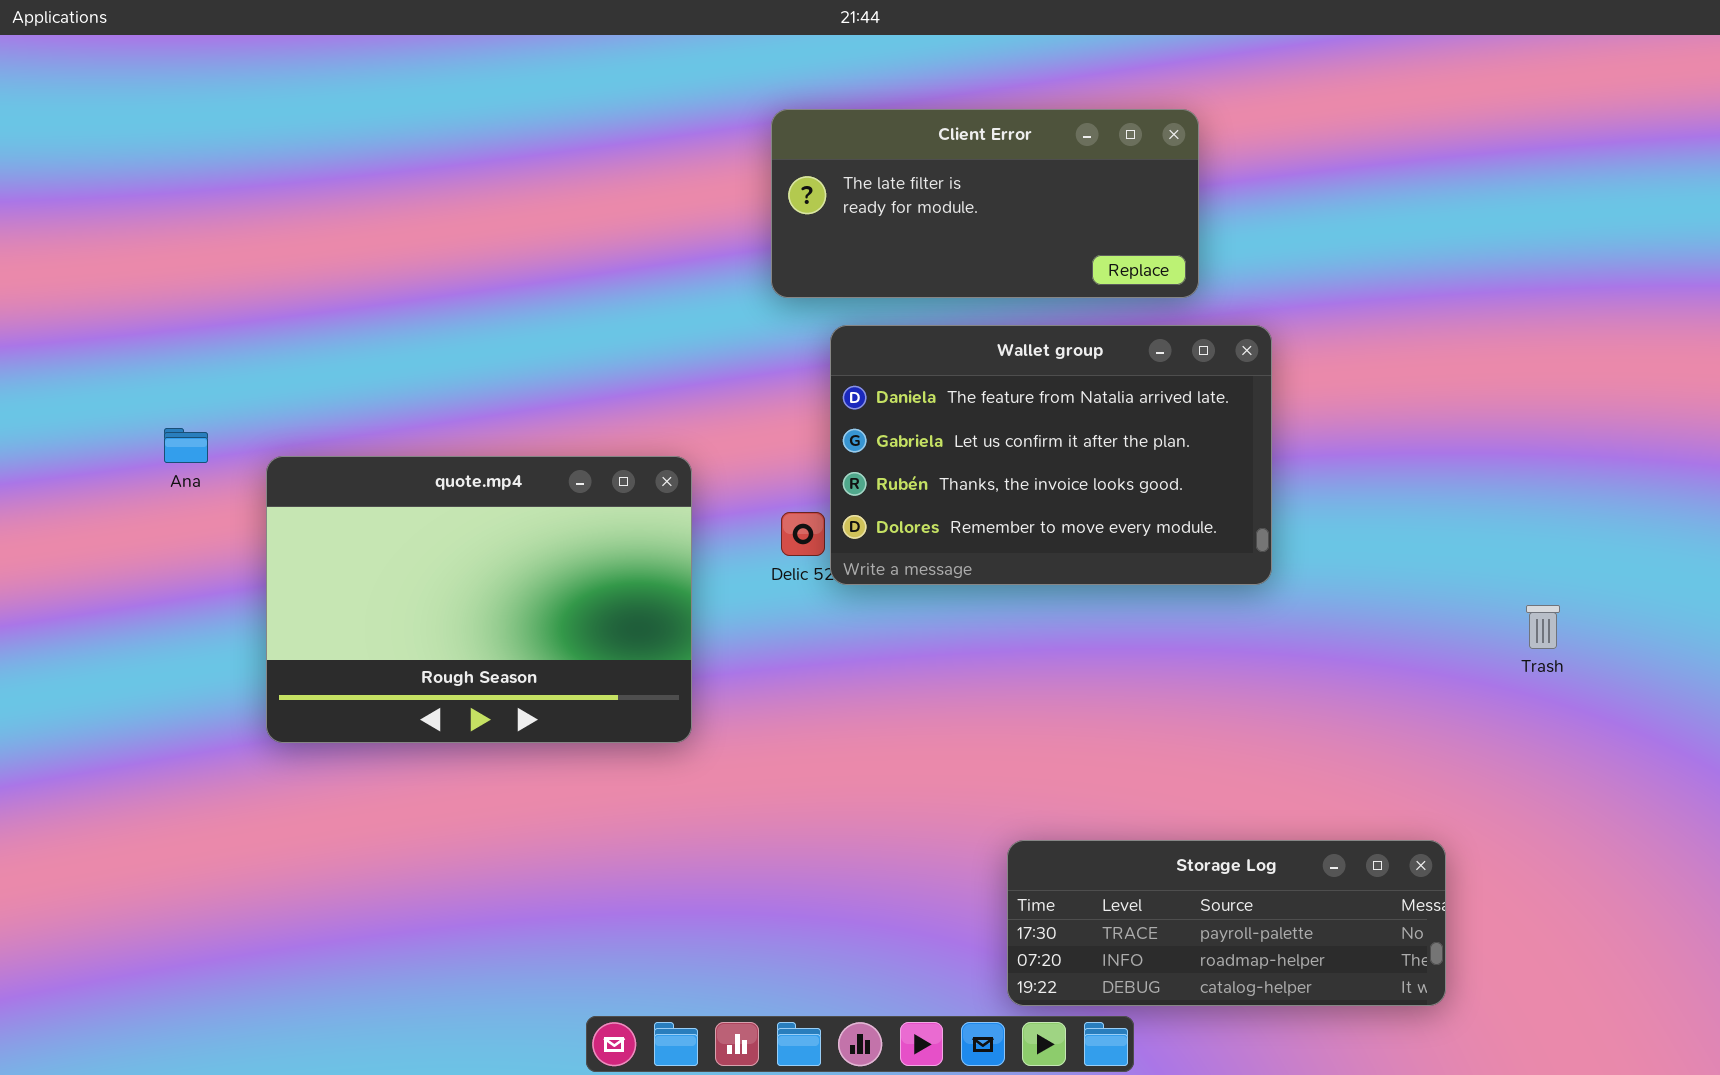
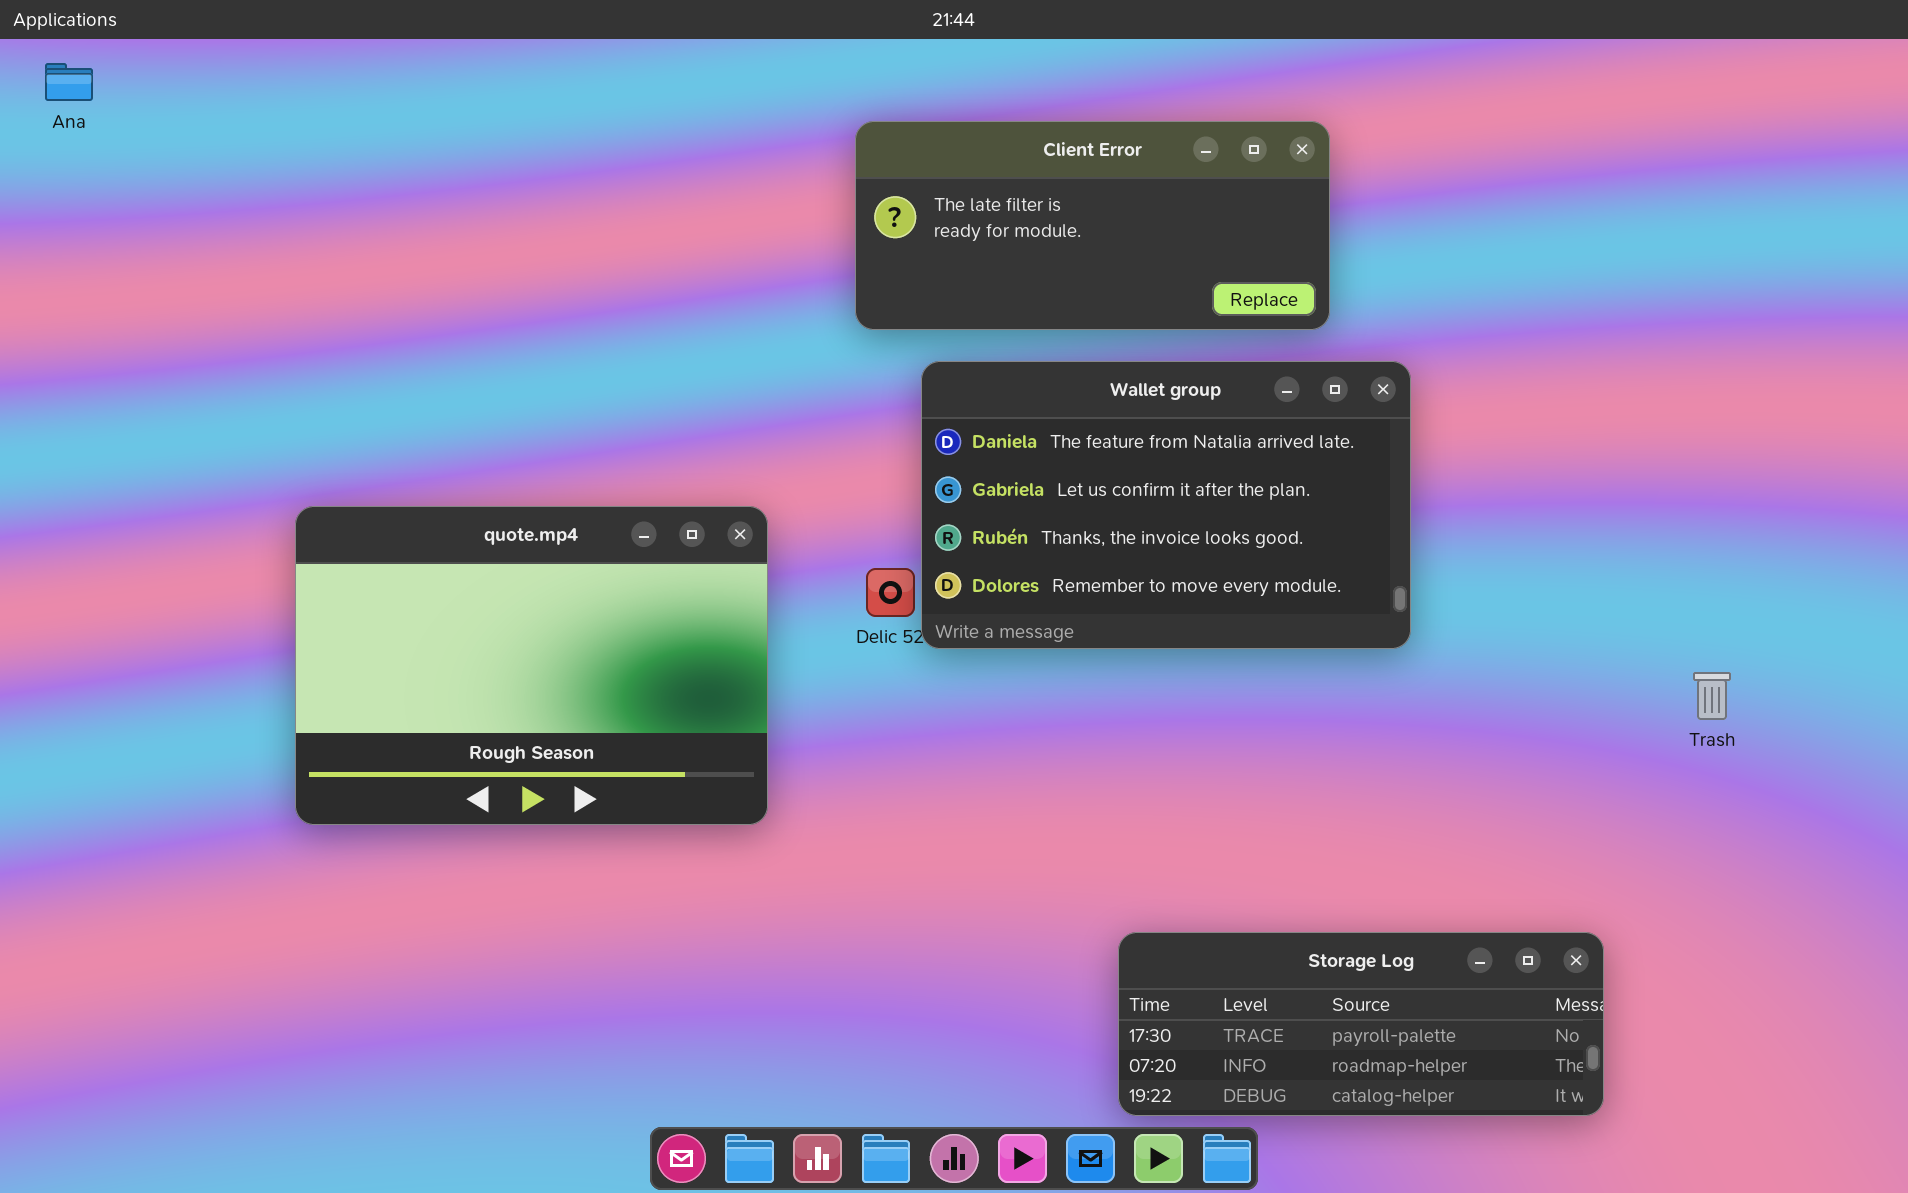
Ana: [164,428,208,463] -> [45,63,93,101], moved

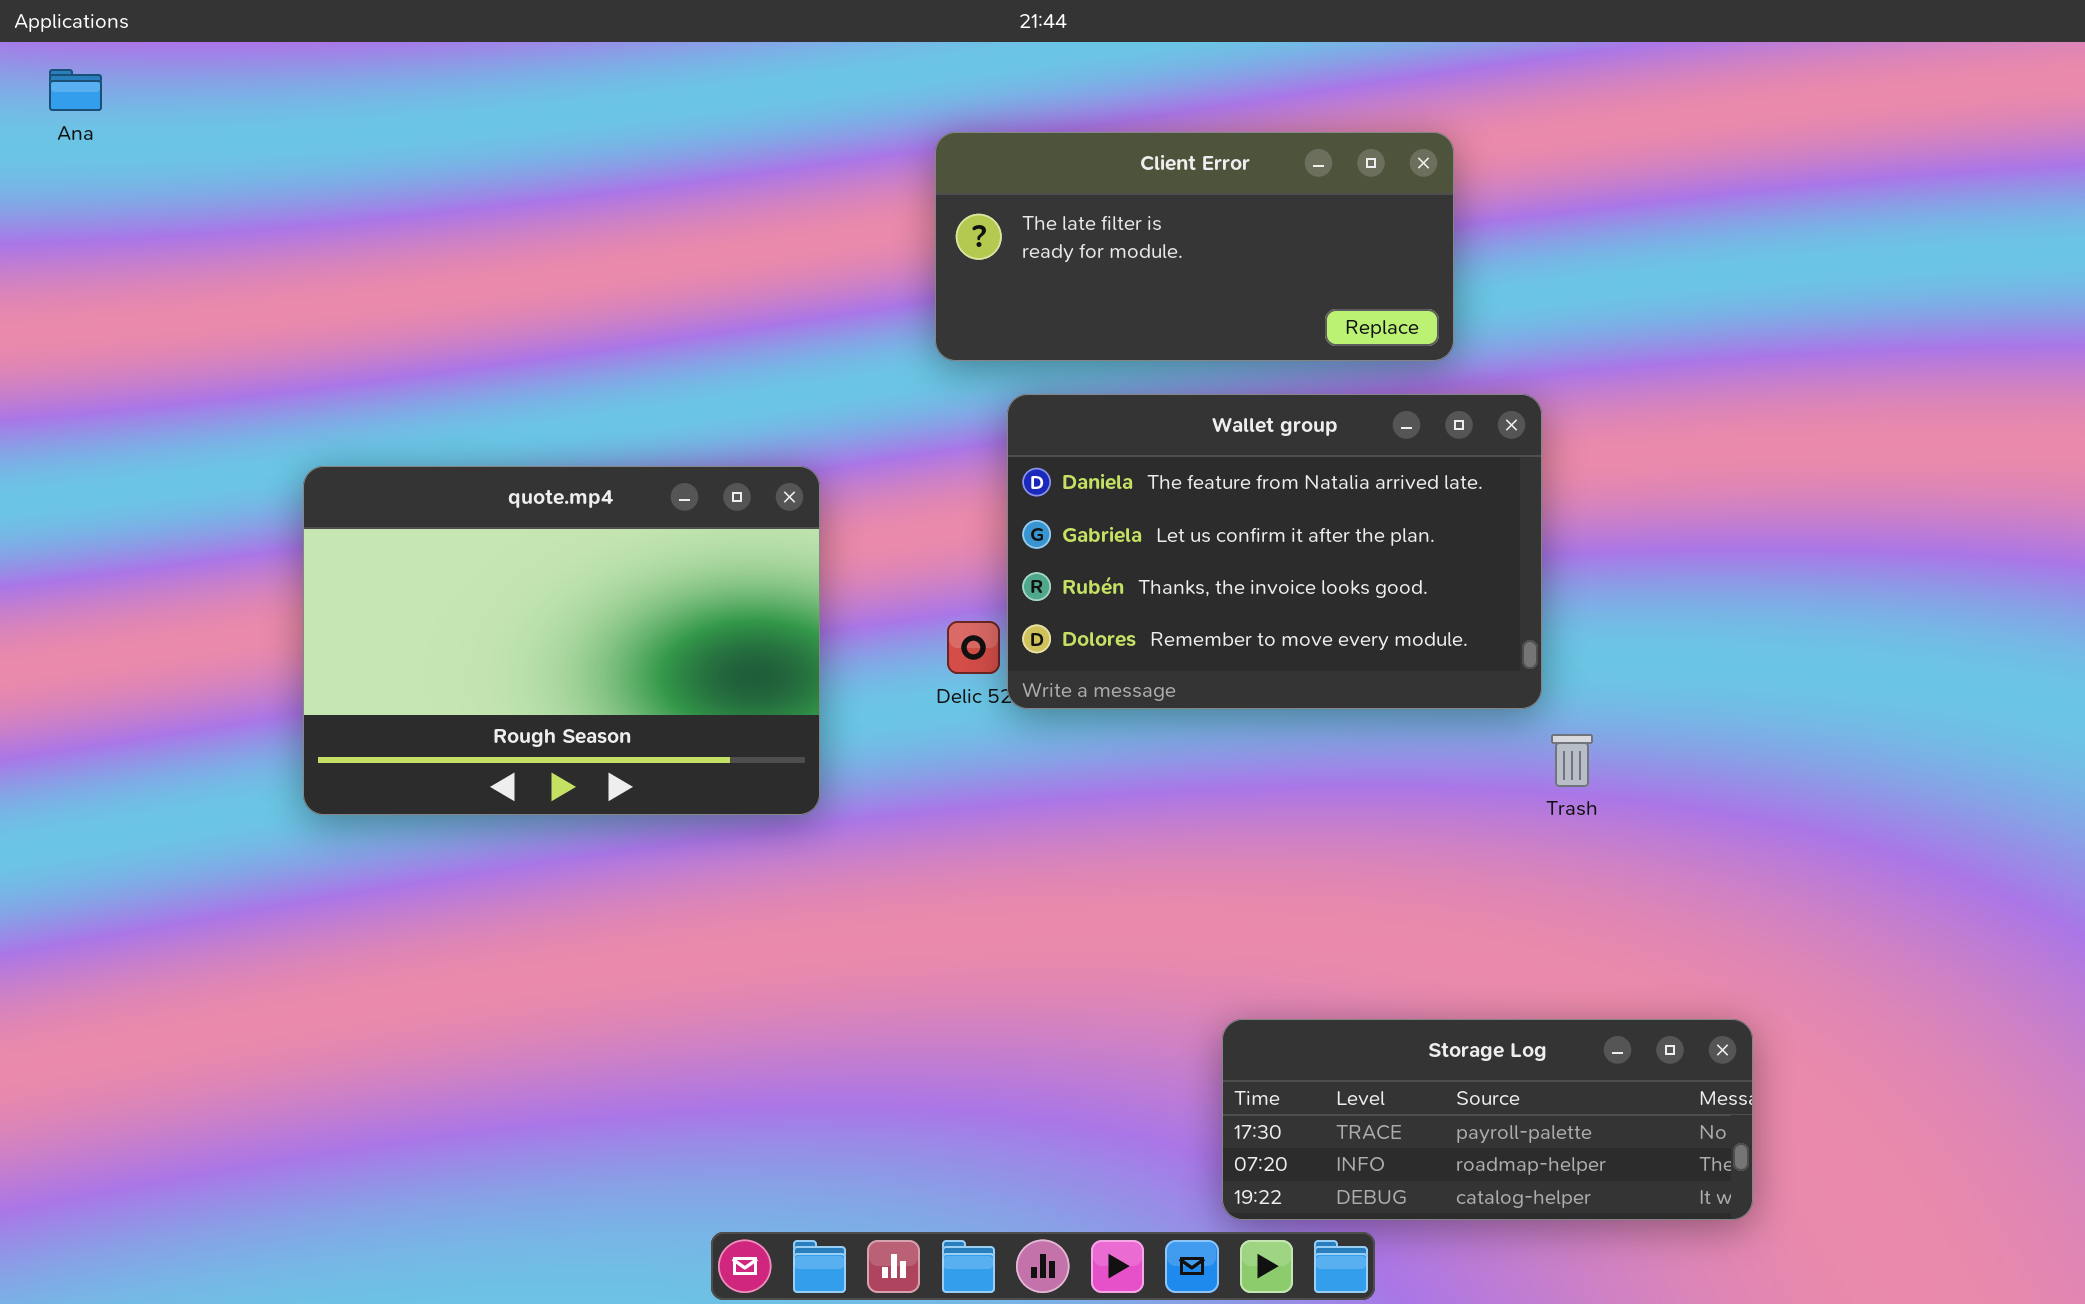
quote.mp4: [295,506,768,825] -> [303,466,820,815], moved
Trash: [1693,672,1731,720] -> [1551,734,1593,787], moved

